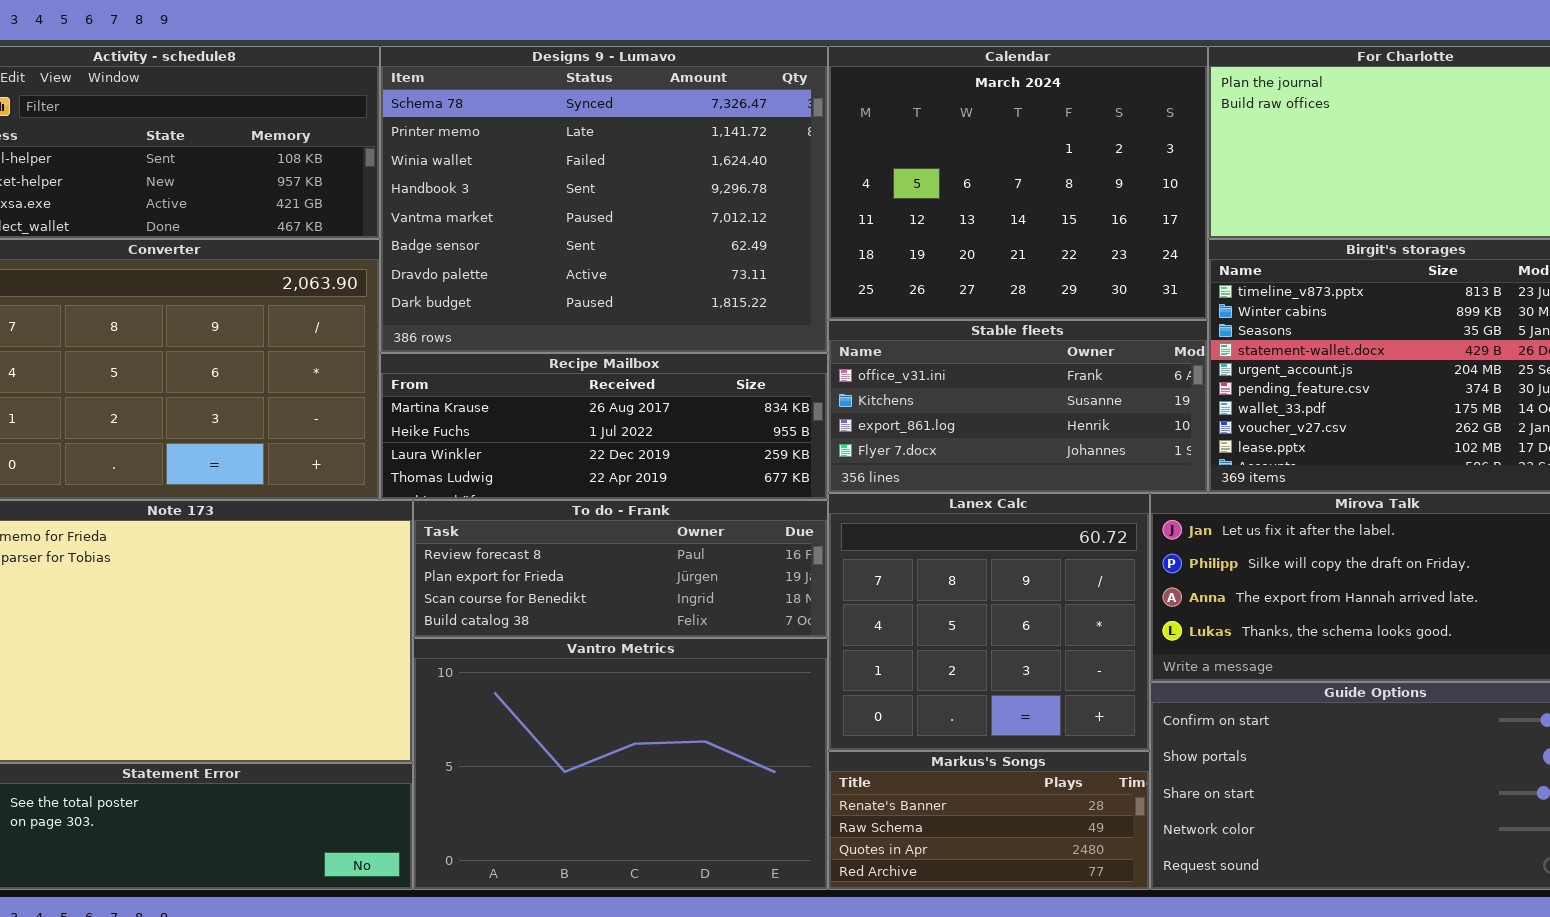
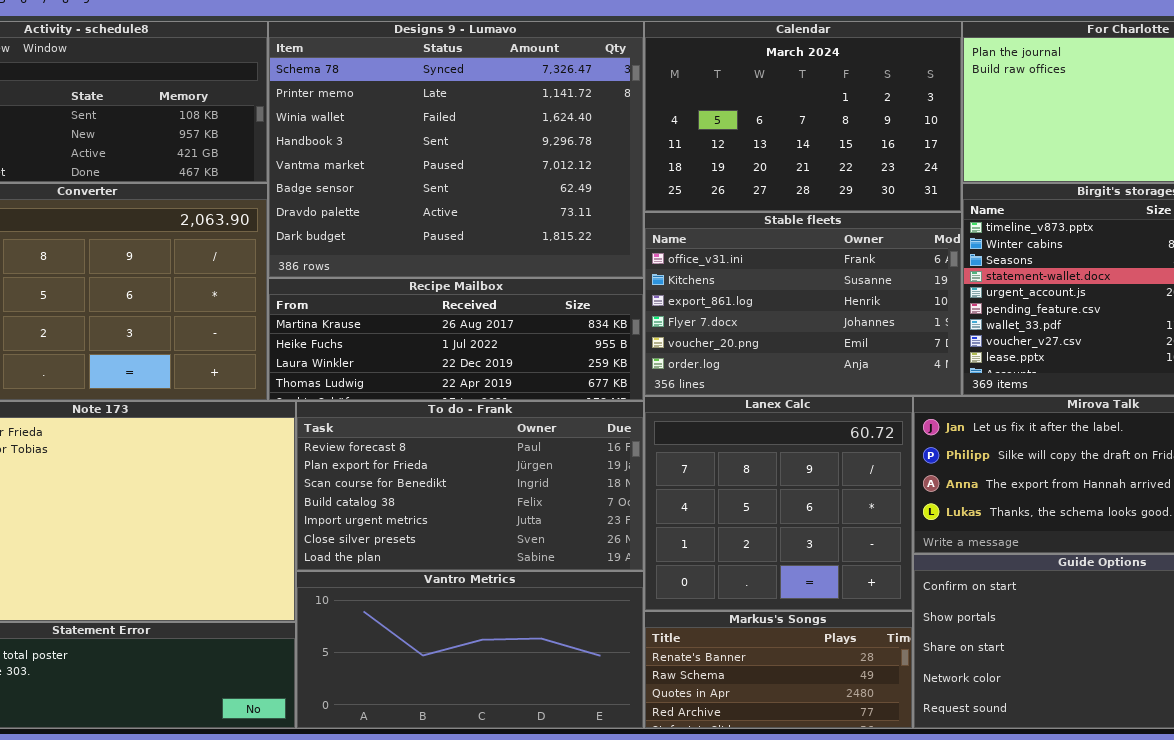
Calendar: [828,46,1208,320] -> [644,21,962,212], resized
Stable fleets: [828,320,1208,493] -> [644,212,962,396], resized
To do - Frank: [413,500,828,638] -> [296,401,644,571], resized
Vantro Metrics: [413,638,828,890] -> [296,571,644,729], resized

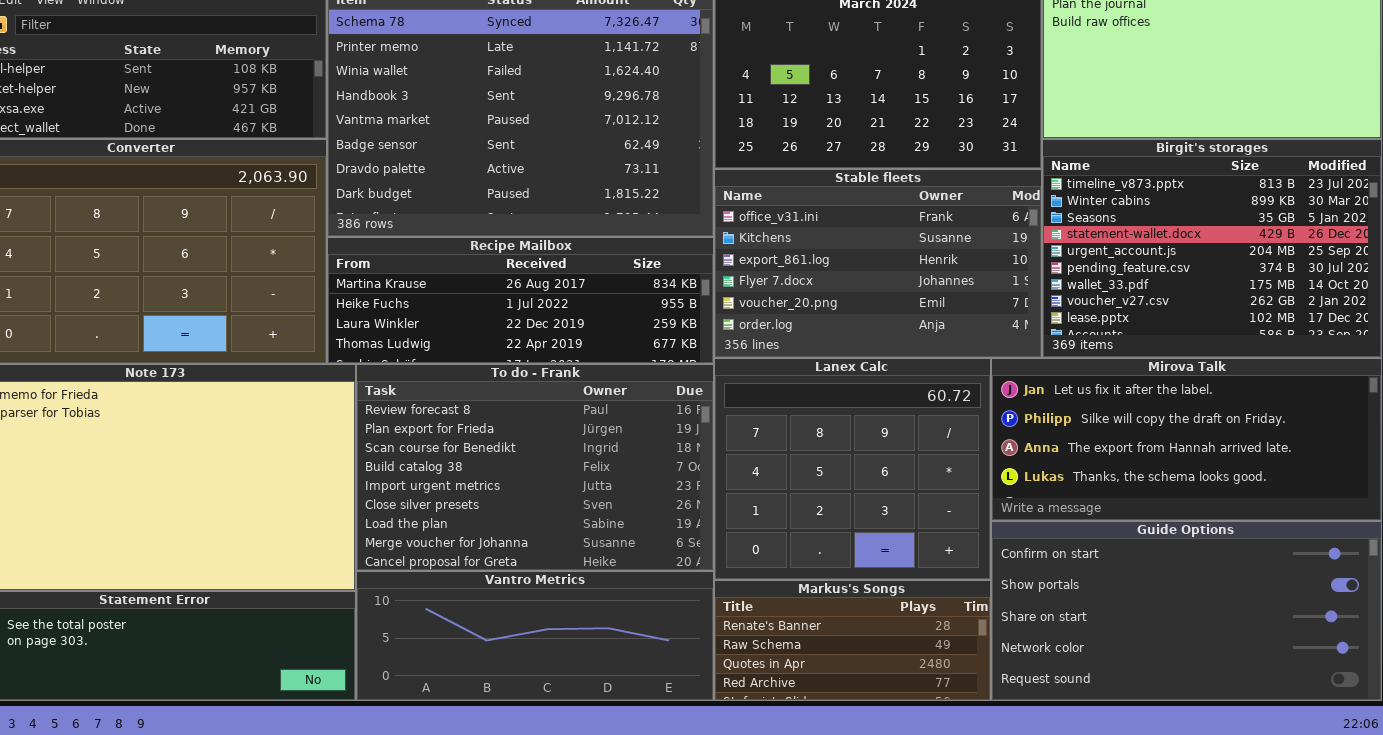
To do - Frank: [296,401,644,571] -> [356,364,714,571], resized
Vantro Metrics: [296,571,644,729] -> [356,571,714,701], resized

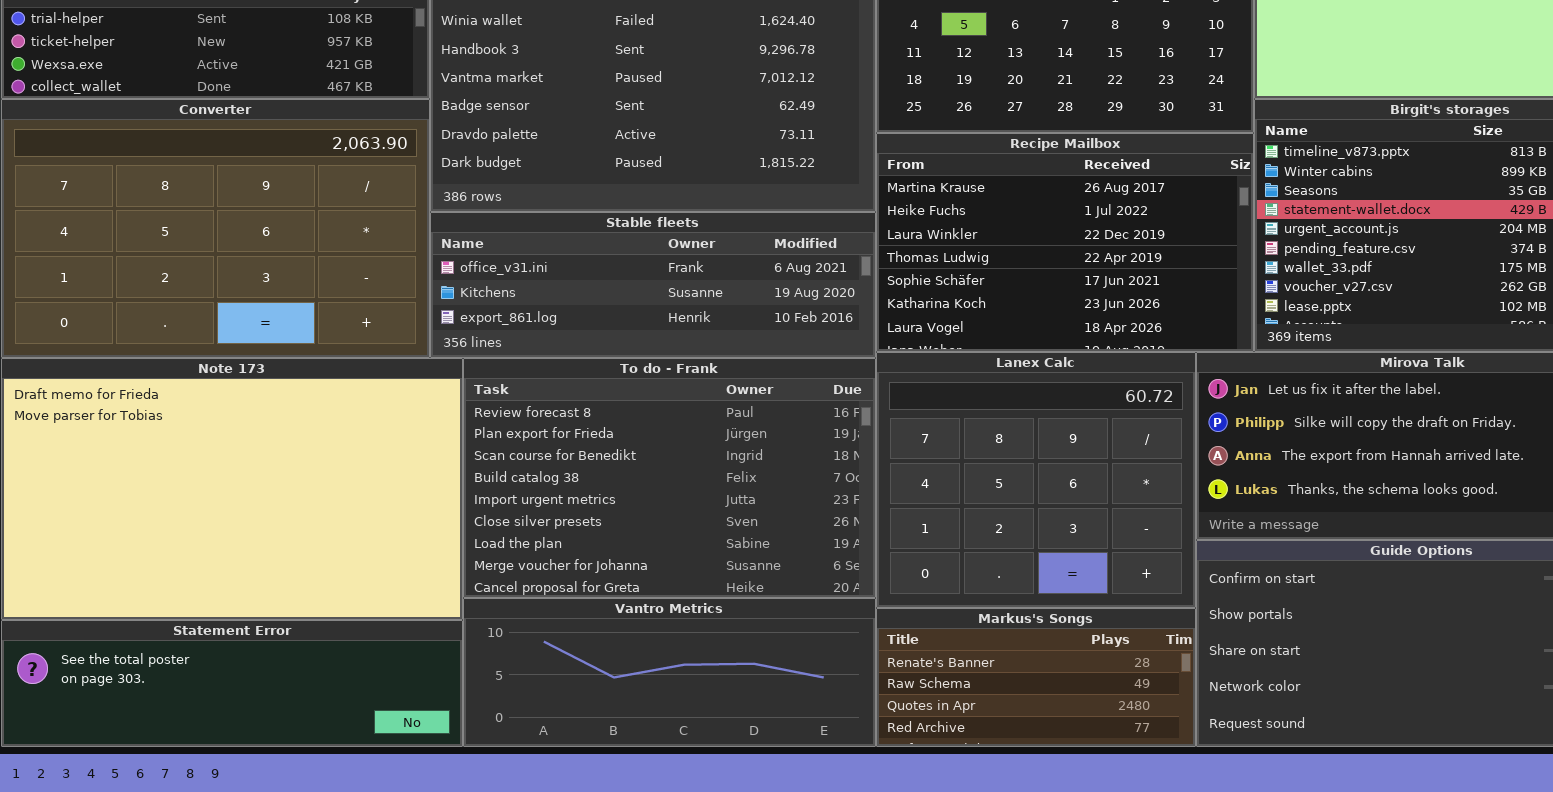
Stable fleets: [714,169,1042,358] -> [430,212,876,358], moved, resized
Recipe Mailbox: [327,237,714,364] -> [876,133,1254,352], moved, resized

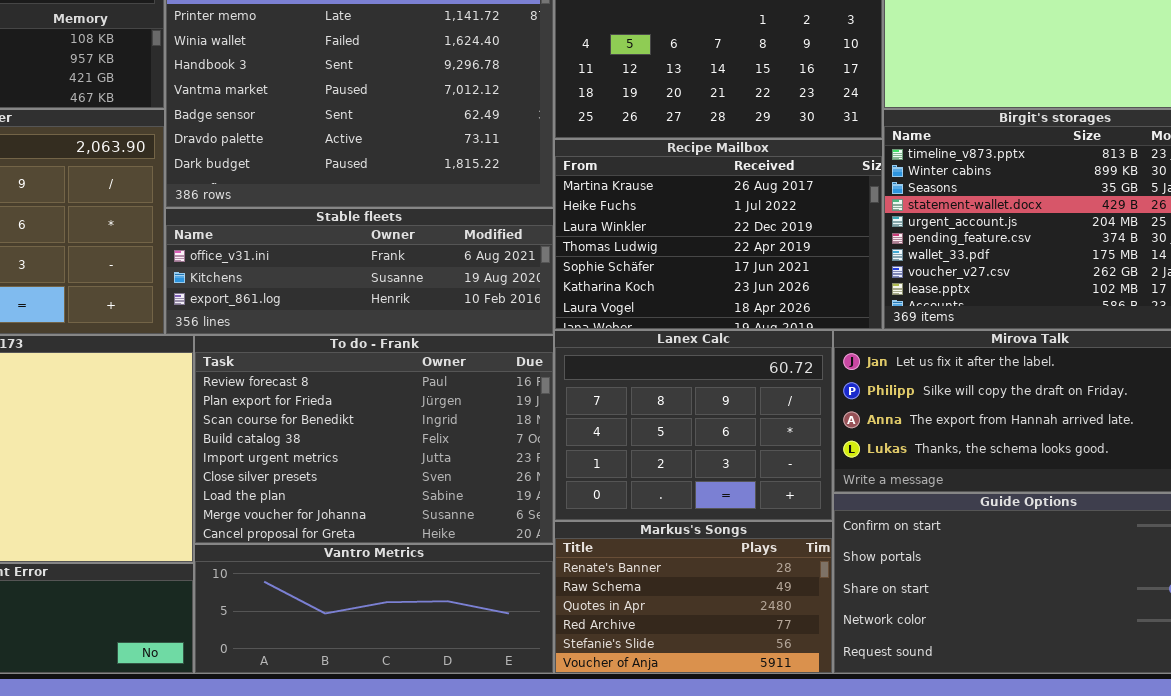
Lanex Calc: [876,352,1196,608] -> [554,330,833,521], resized
Markus's Songs: [876,608,1196,747] -> [554,521,833,674], resized

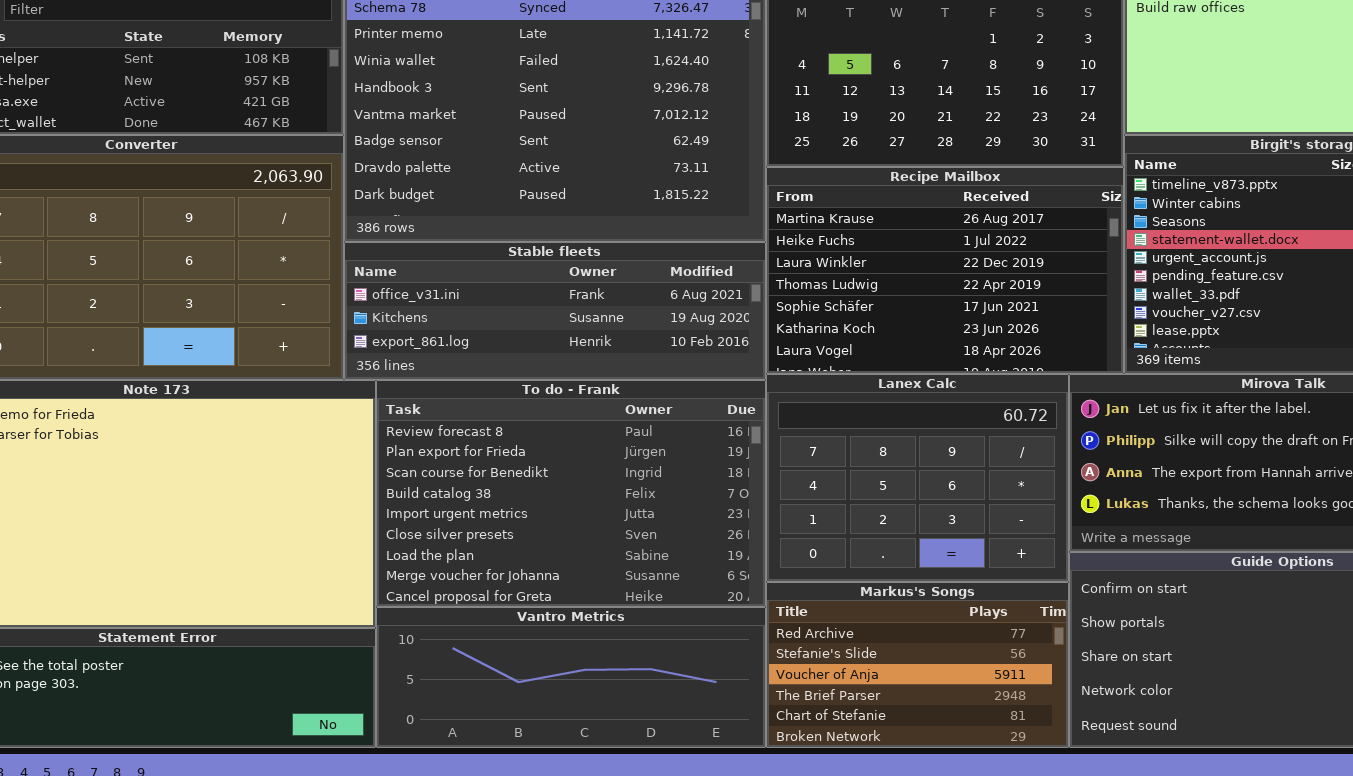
Markus's Songs: [554,521,833,674] -> [766,582,1069,748], scrolled down 3 rows

